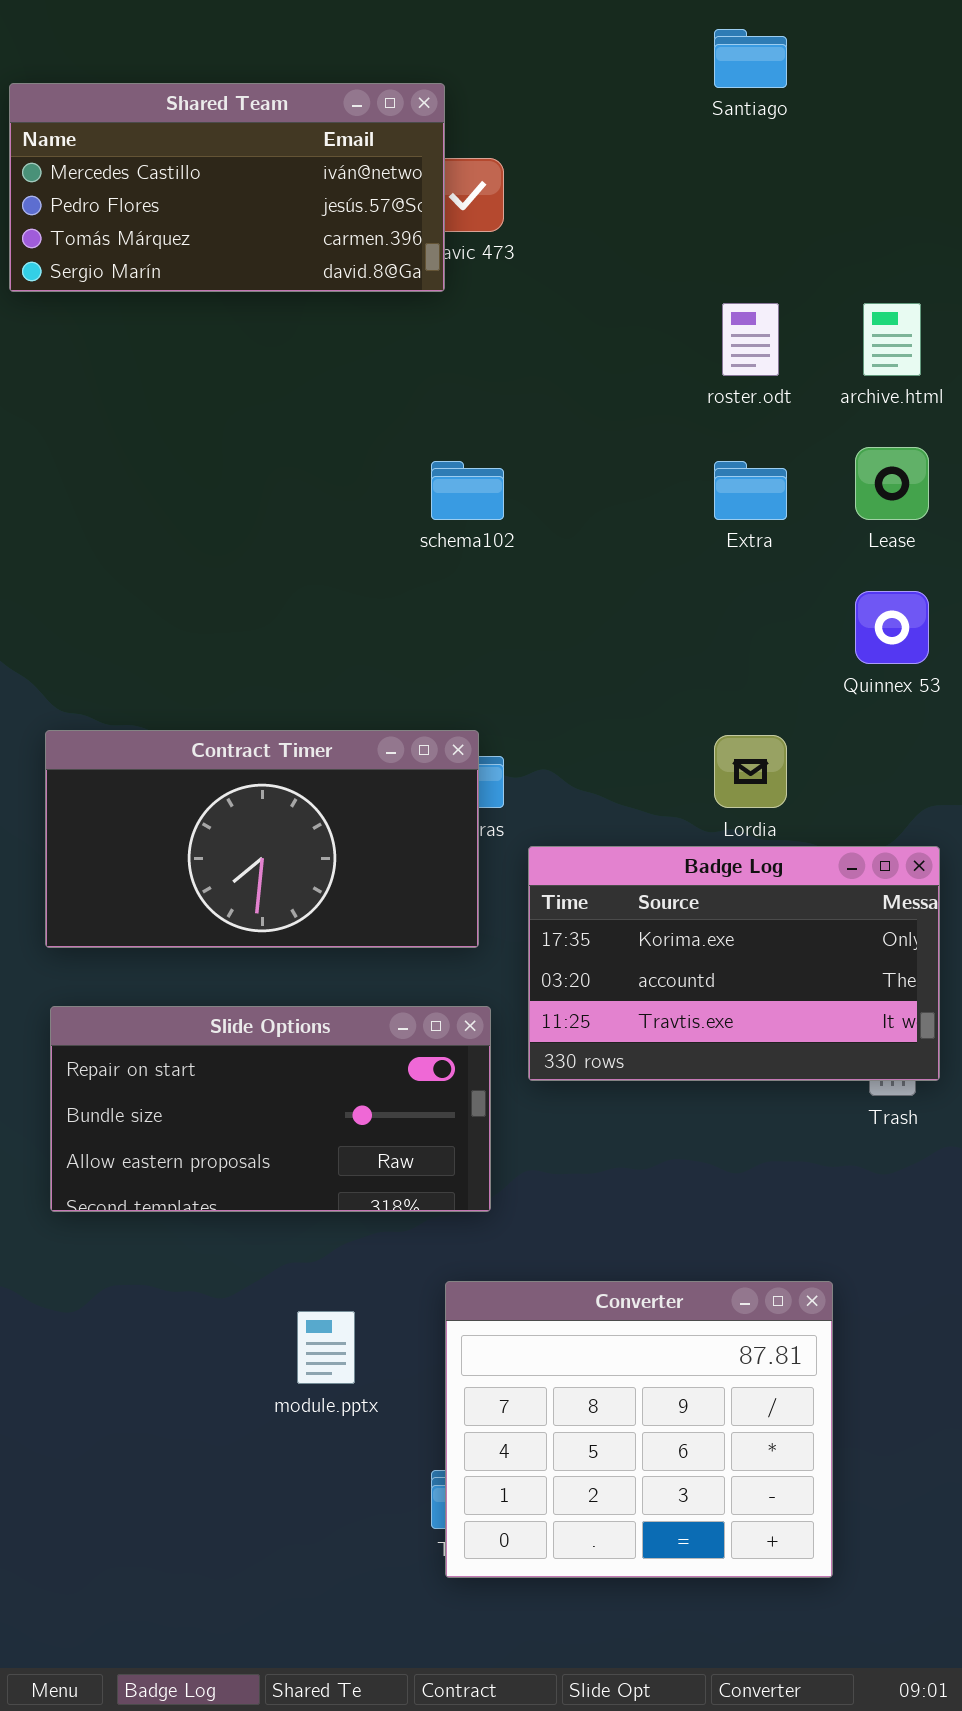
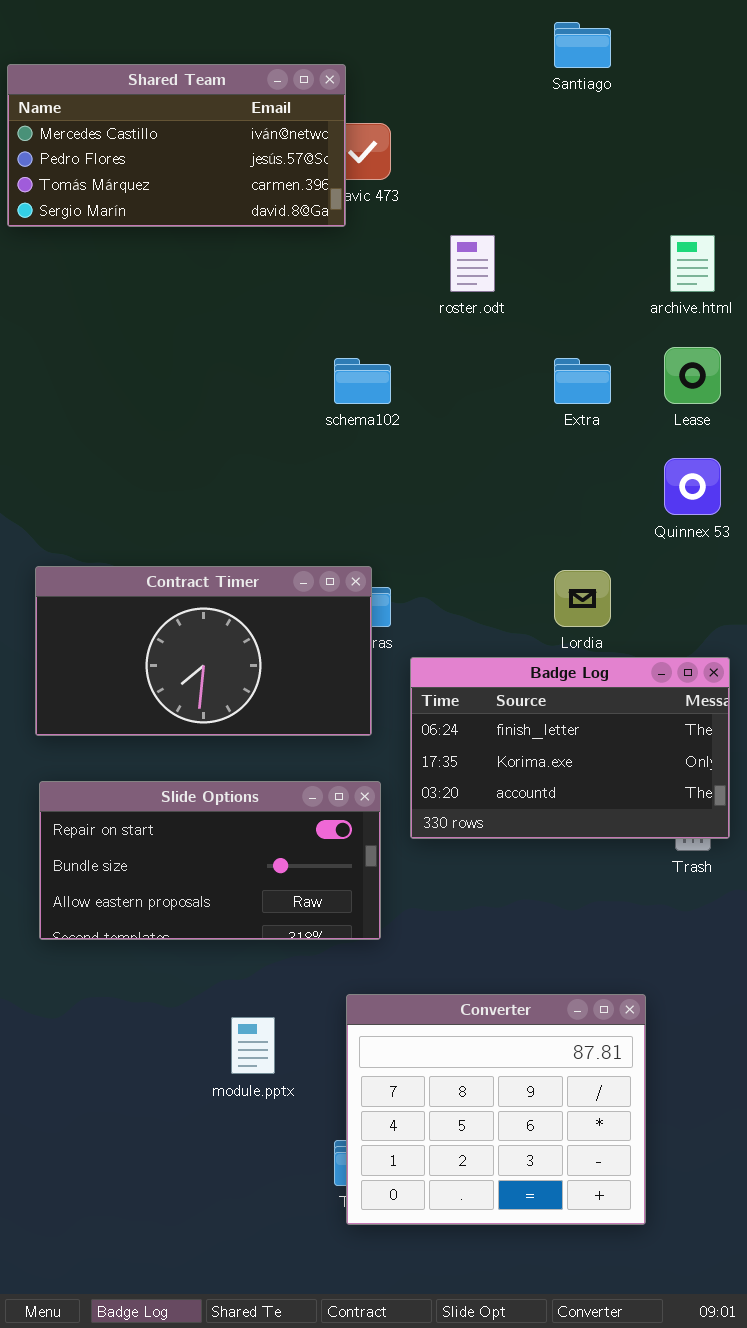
roster.odt: [722,303,779,376] -> [450,235,495,292], moved
Badge Log: [528,846,940,1081] -> [410,657,730,839], scrolled up 1 row

